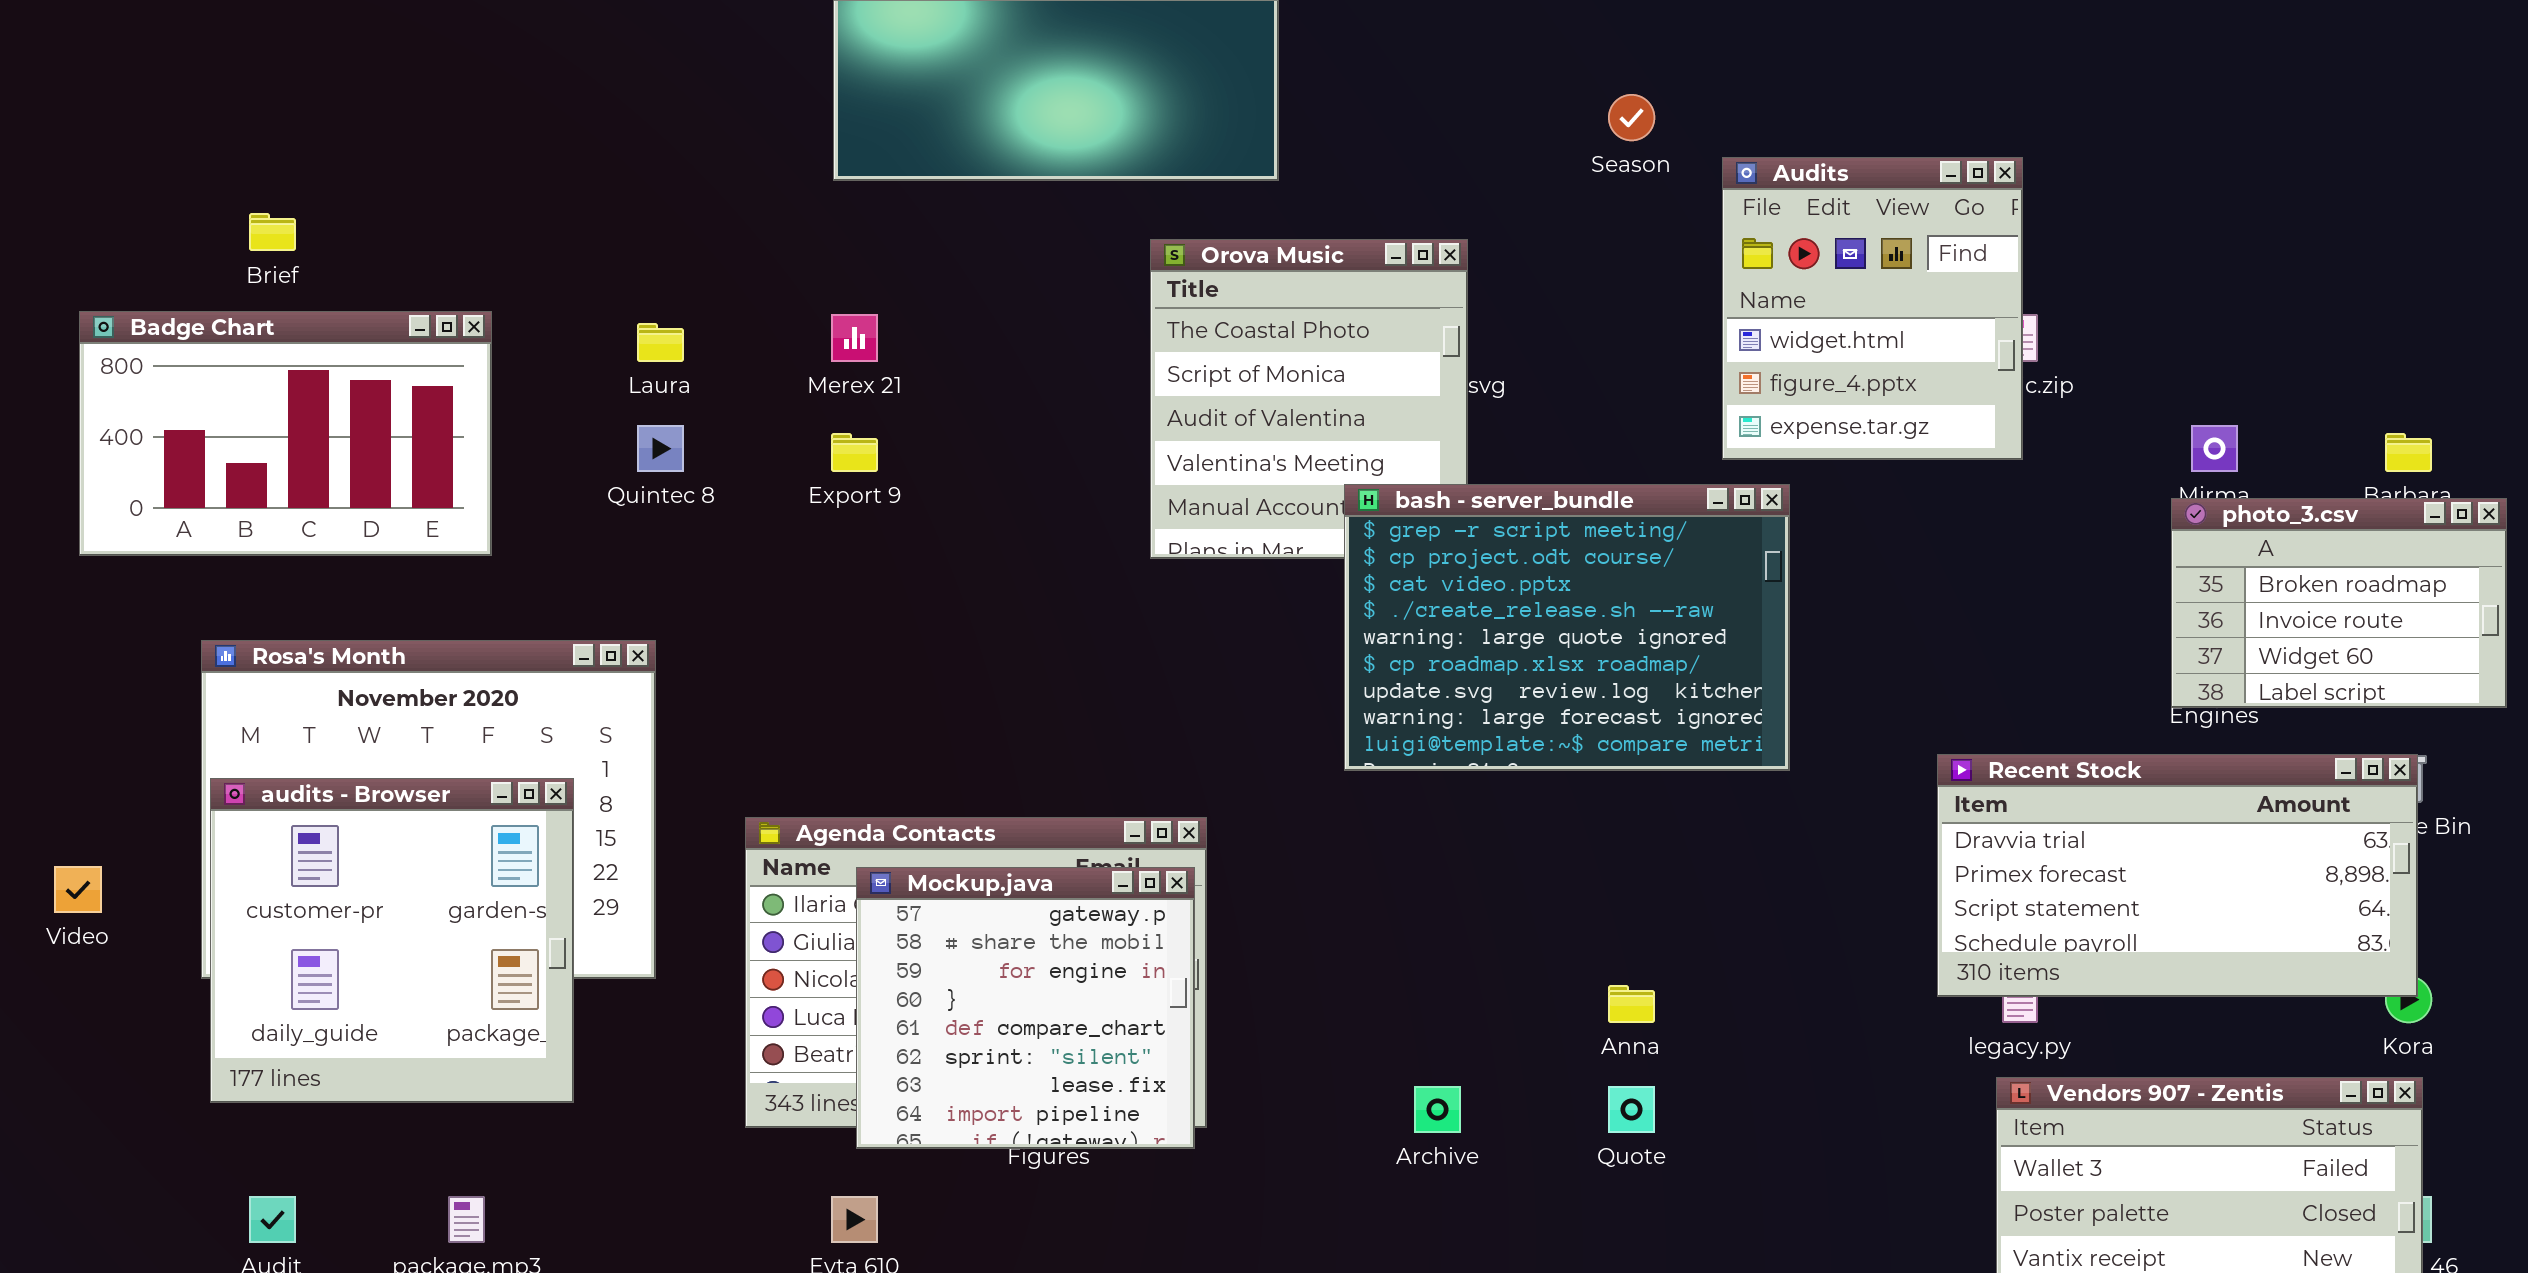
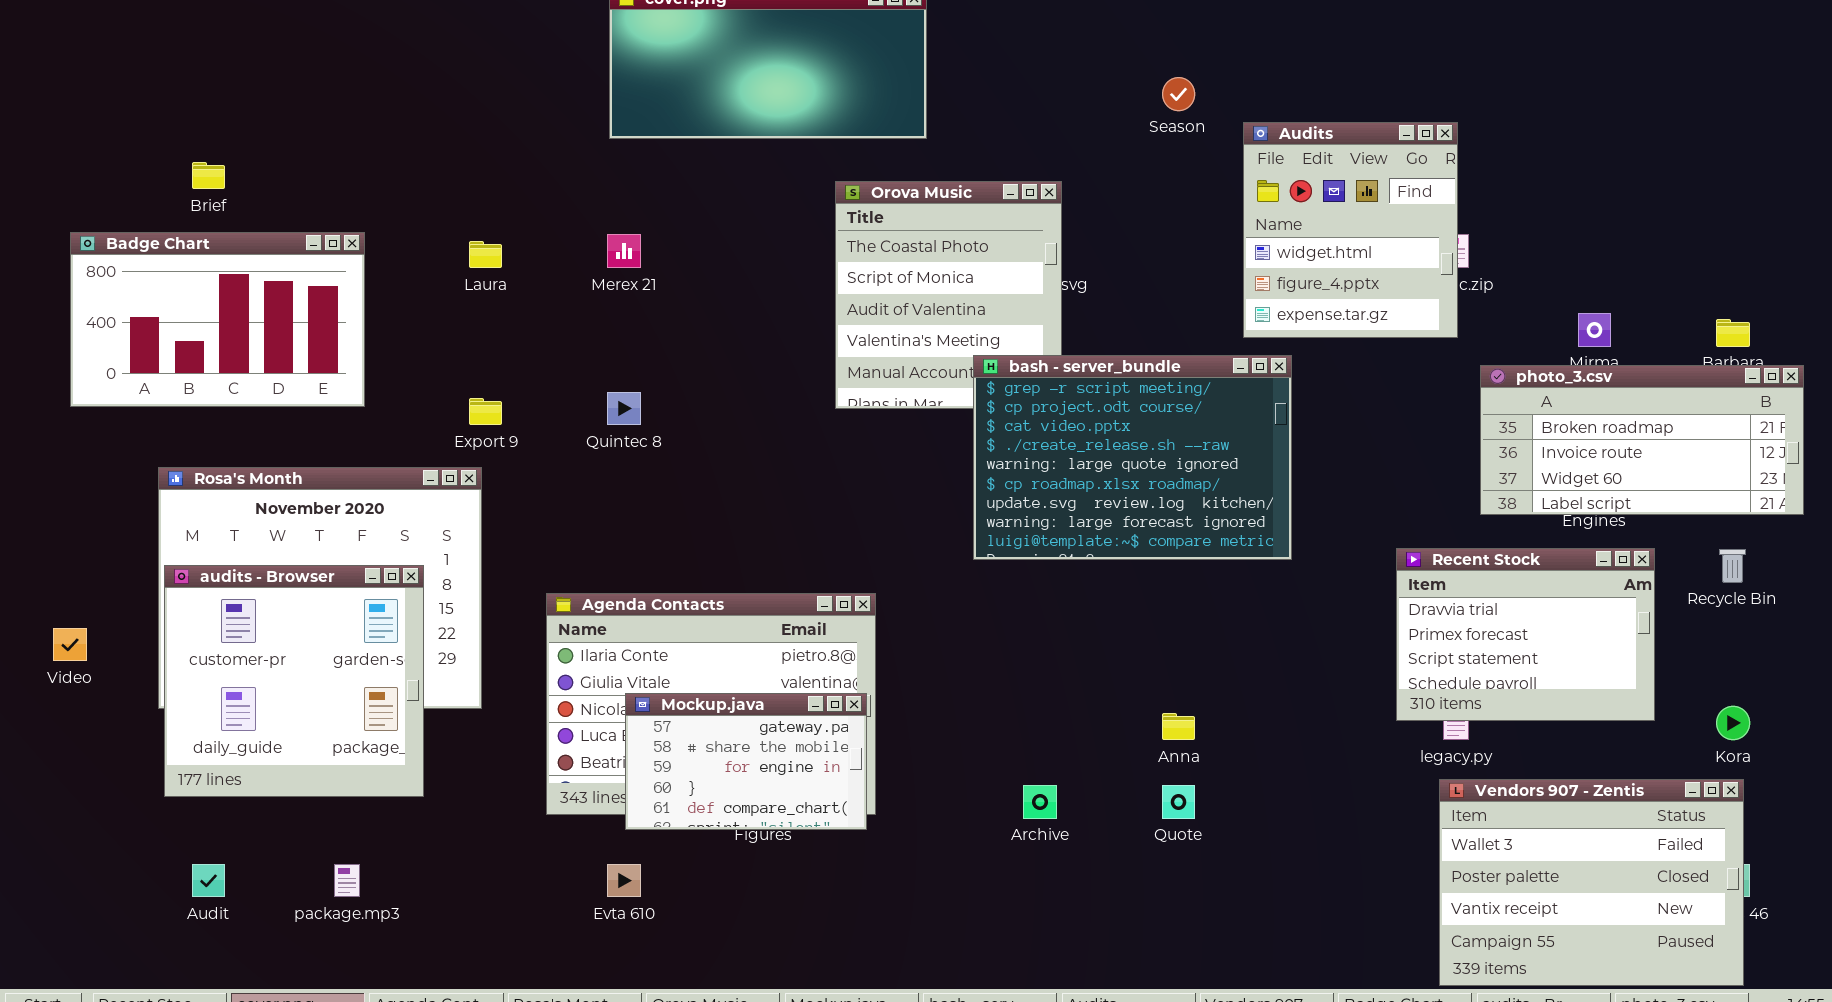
Quintec 8: [637,425,684,472] -> [607,392,641,425], moved
Export 9: [831,433,878,472] -> [469,398,502,425], moved
photo_3.csv: [2171,498,2507,708] -> [1480,365,1804,515], resized
Recent Stock: [1937,754,2418,997] -> [1396,548,1655,721], resized
Mockup.java: [856,867,1195,1149] -> [625,693,867,830], resized

